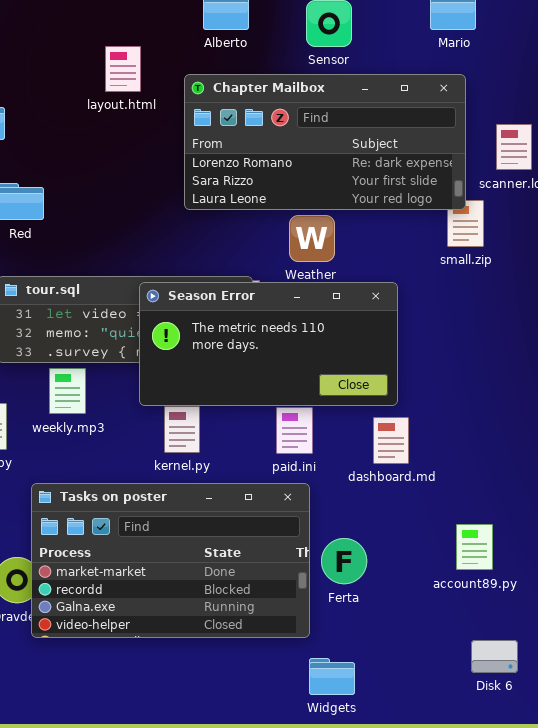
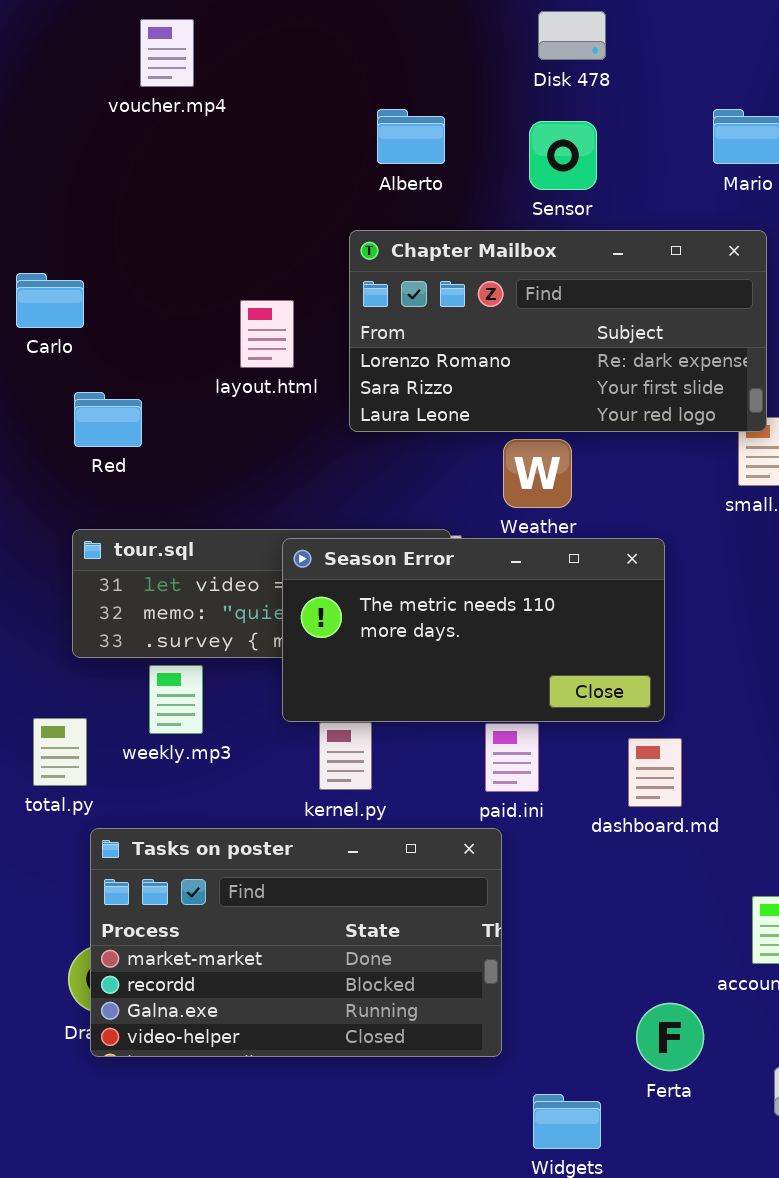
layout.html: [105,46,141,92] -> [240,300,294,368], moved
Tasks on poster: [31,483,310,638] -> [90,828,502,1057], moved
Ferta: [321,538,367,584] -> [636,1003,704,1071], moved

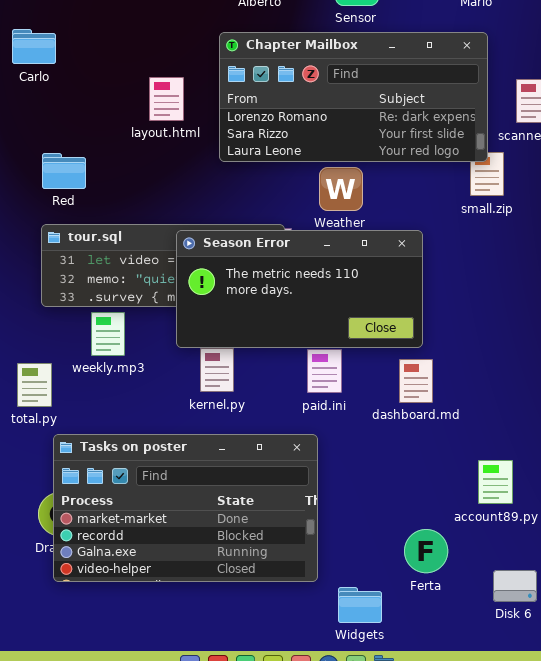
Carlo: [16,273,84,328] -> [12,29,56,64], moved
Red: [74,392,142,447] -> [42,153,86,189], moved
total.py: [33,718,87,786] -> [17,363,52,407], moved
Tasks on poster: [90,828,502,1057] -> [53,434,318,582], moved

